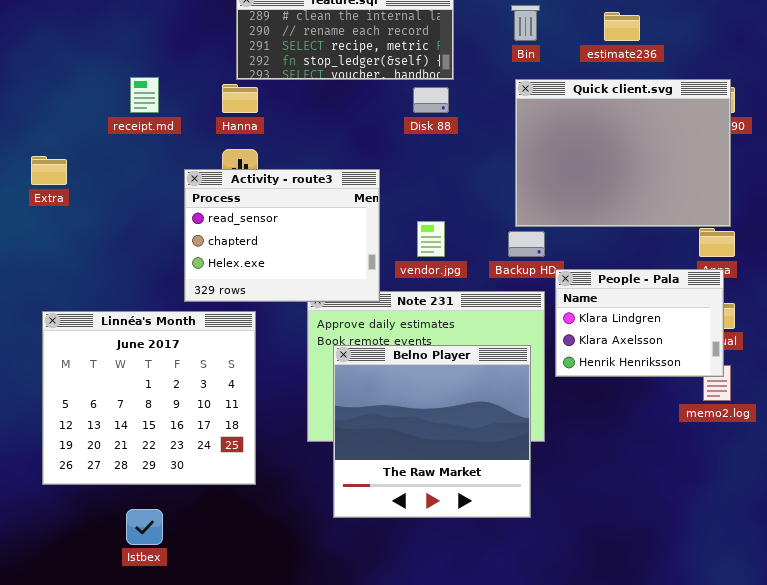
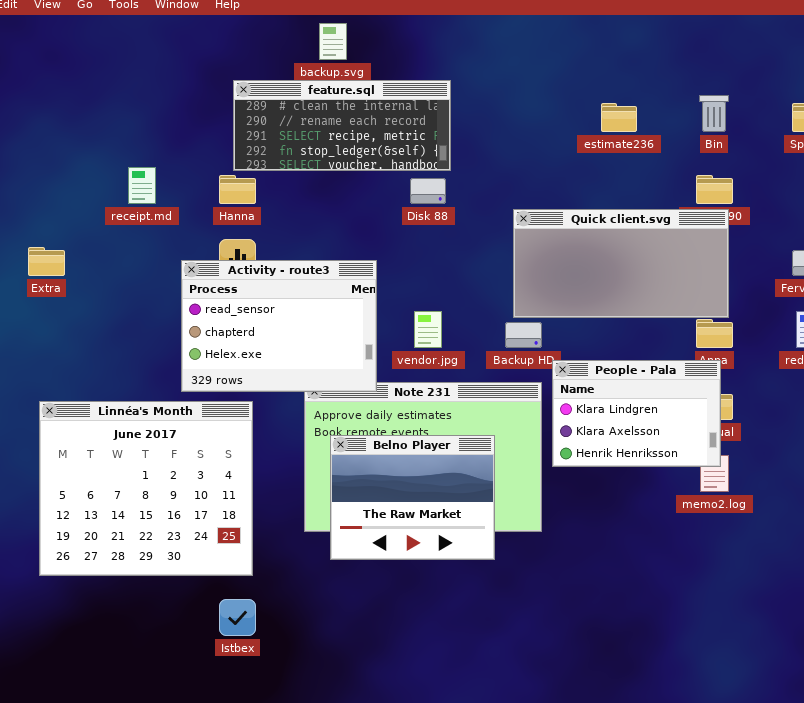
Bin: [511,5,540,41] -> [699,95,729,132], moved
Quick client.svg: [515,79,731,227] -> [513,209,729,318], resized
Belno Player: [333,345,531,518] -> [330,435,495,560], resized
Istbex: [126,509,163,545] -> [219,599,256,636], moved

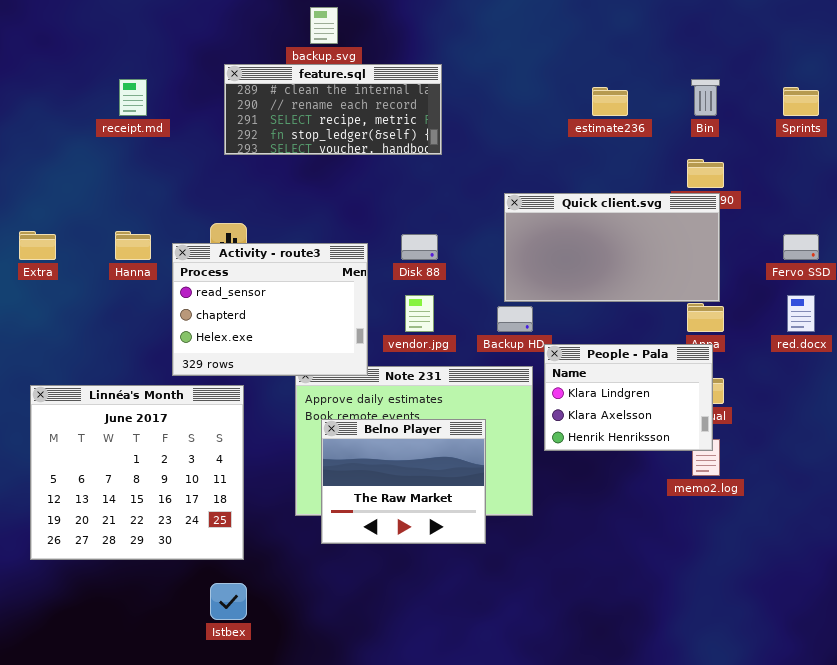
receipt.md: [128,167,156,204] -> [119,79,147,116], moved
Hanna: [219,175,256,204] -> [115,231,151,260], moved
Disk 88: [410,178,446,204] -> [401,234,438,260], moved

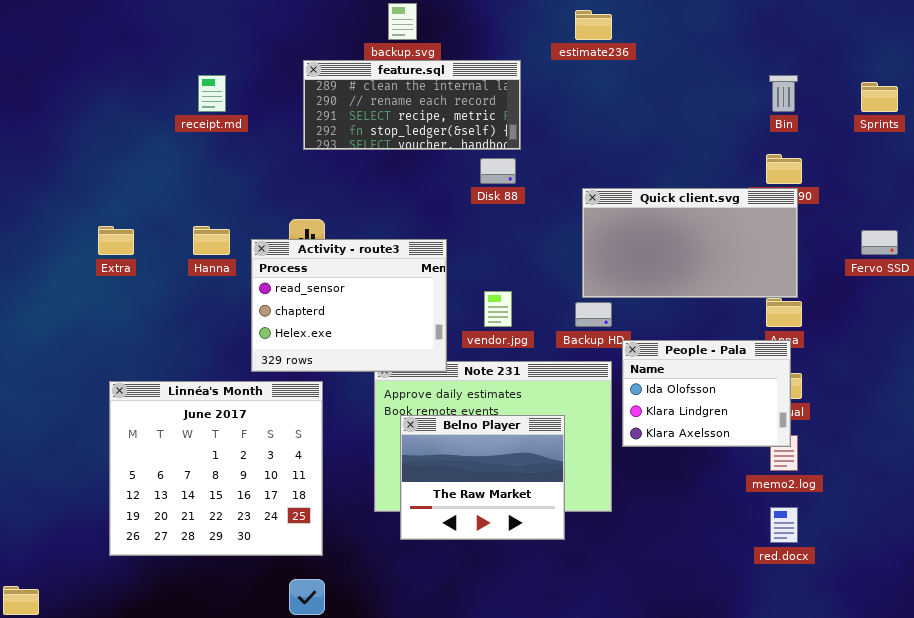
estimate236: [592,87,628,116] -> [575,10,612,40], moved
Disk 88: [401,234,438,260] -> [480,158,516,184], moved
red.docx: [787,295,815,332] -> [770,507,798,543], moved
People - Pala: [544,344,713,451] -> [622,340,791,447], scrolled up 1 row

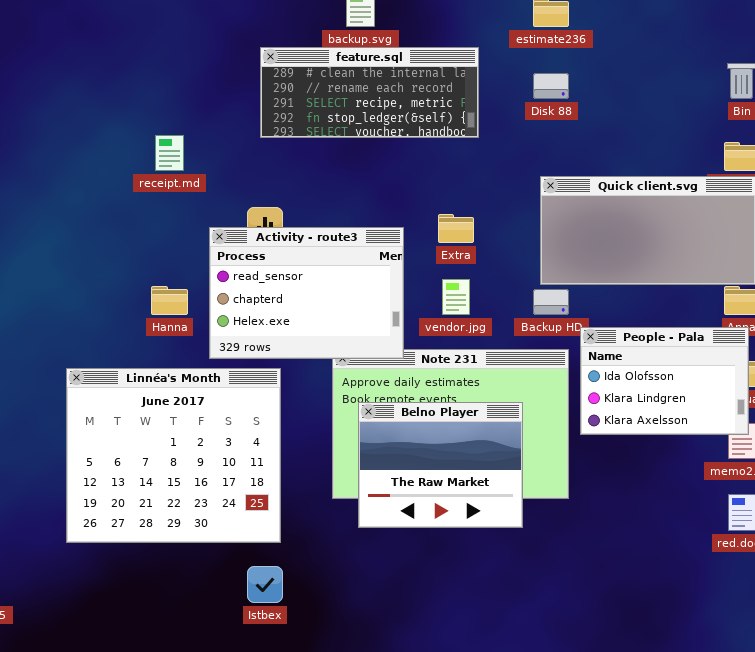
receipt.md: [198,75,226,112] -> [155,135,184,171], moved
Disk 88: [480,158,516,184] -> [533,73,569,99], moved
Extra: [98,226,134,255] -> [438,214,474,243], moved
Hanna: [193,226,230,255] -> [151,286,188,315], moved

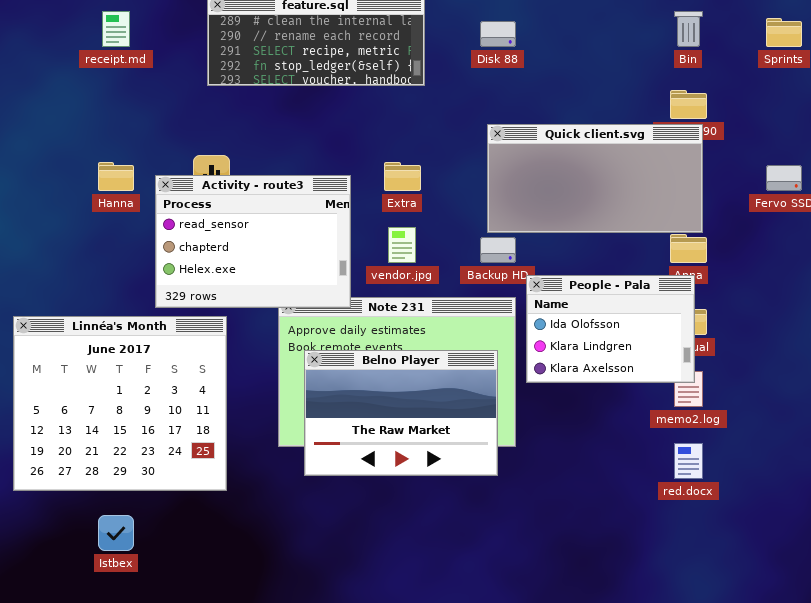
receipt.md: [155,135,184,171] -> [102,11,130,47], moved
Hanna: [151,286,188,315] -> [98,162,134,191], moved
Belno Player: [358,402,523,528] -> [304,350,498,476], resized
Istbex: [247,566,283,603] -> [98,515,134,551], moved

